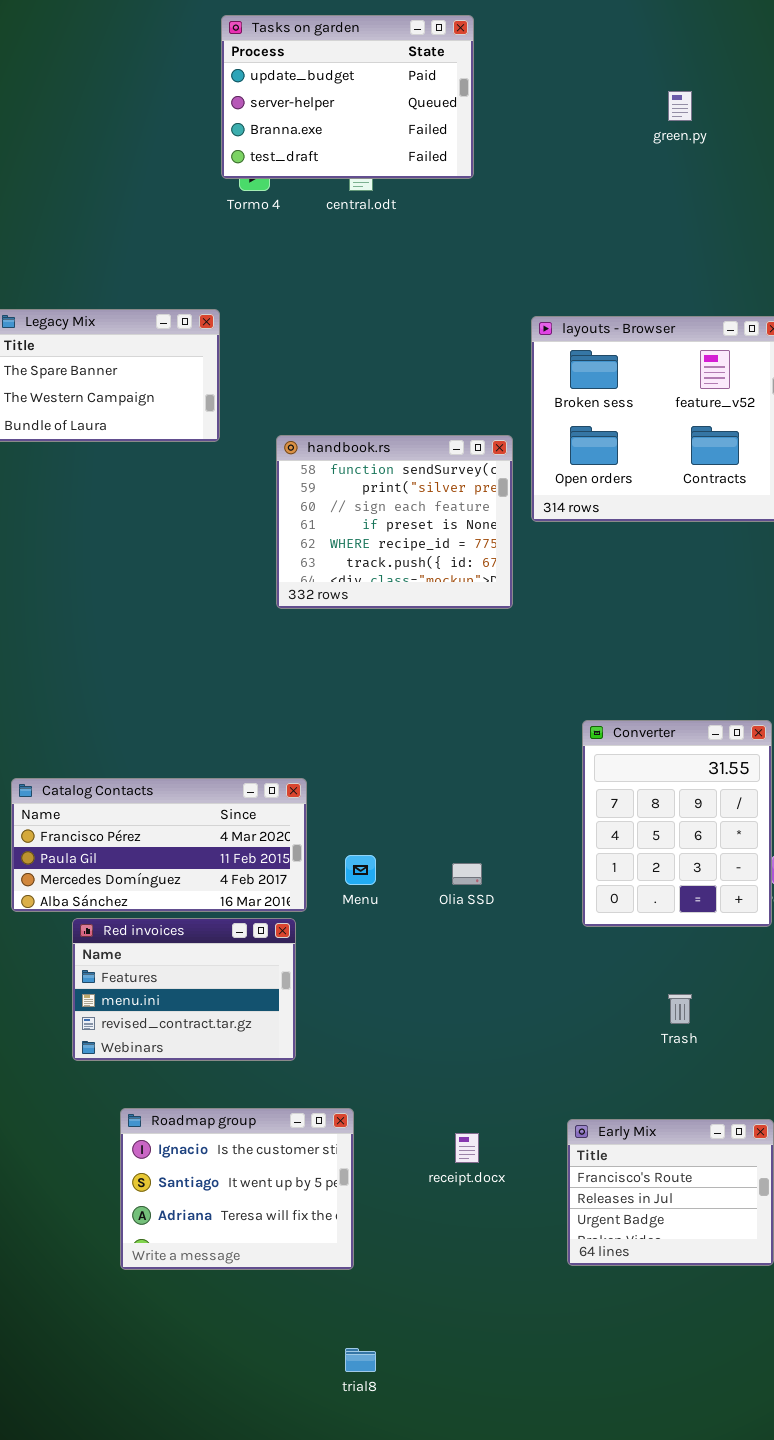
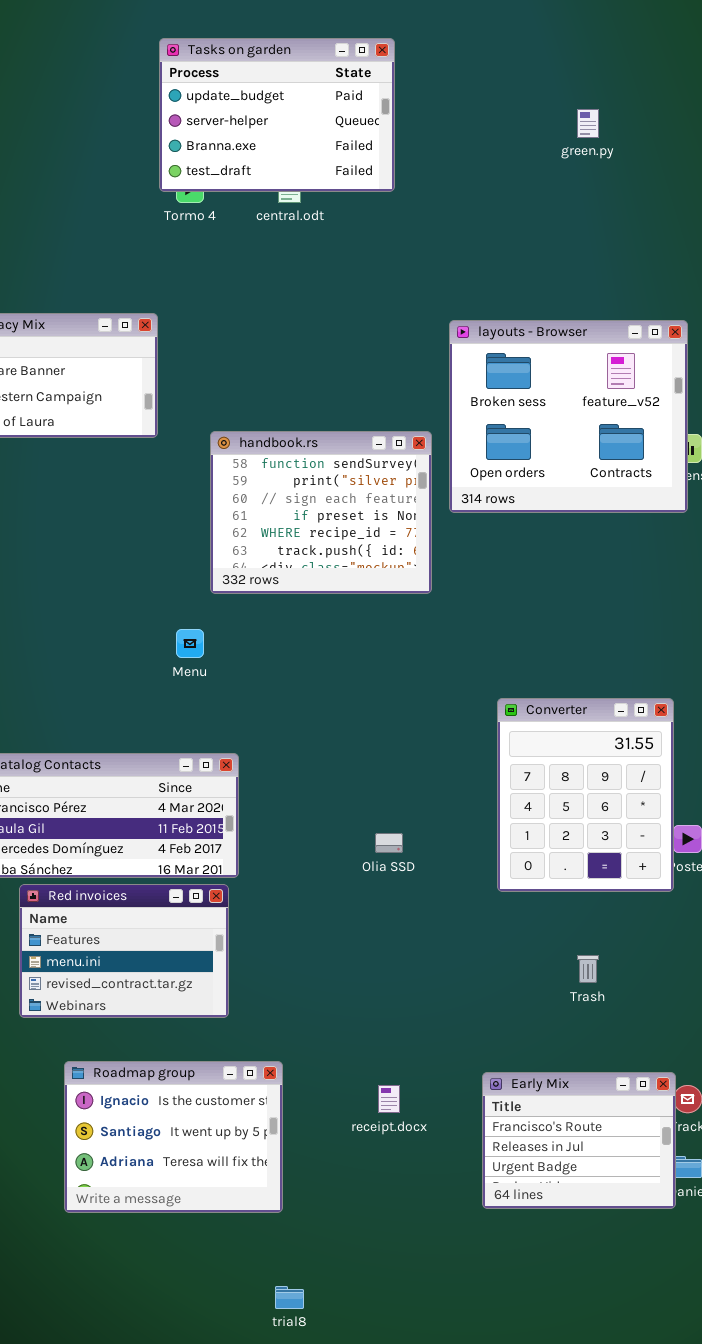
Menu: [345,855,376,885] -> [176,629,204,658], moved

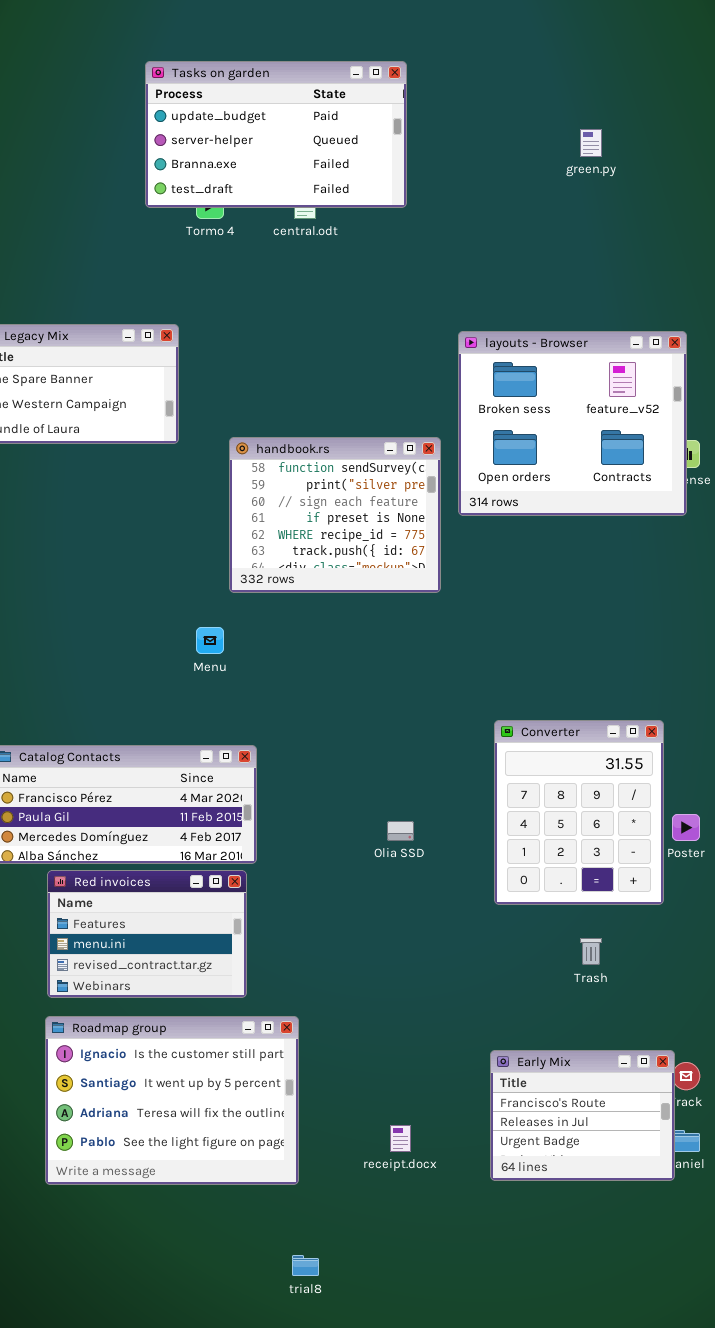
Tasks on garden: [159,38,395,192] -> [145,61,407,208], resized
Converter: [497,698,674,892] -> [494,720,664,905], moved
Roadmap group: [64,1061,283,1213] -> [45,1016,299,1185], resized
receipt.docx: [378,1085,400,1113] -> [390,1125,411,1152], moved

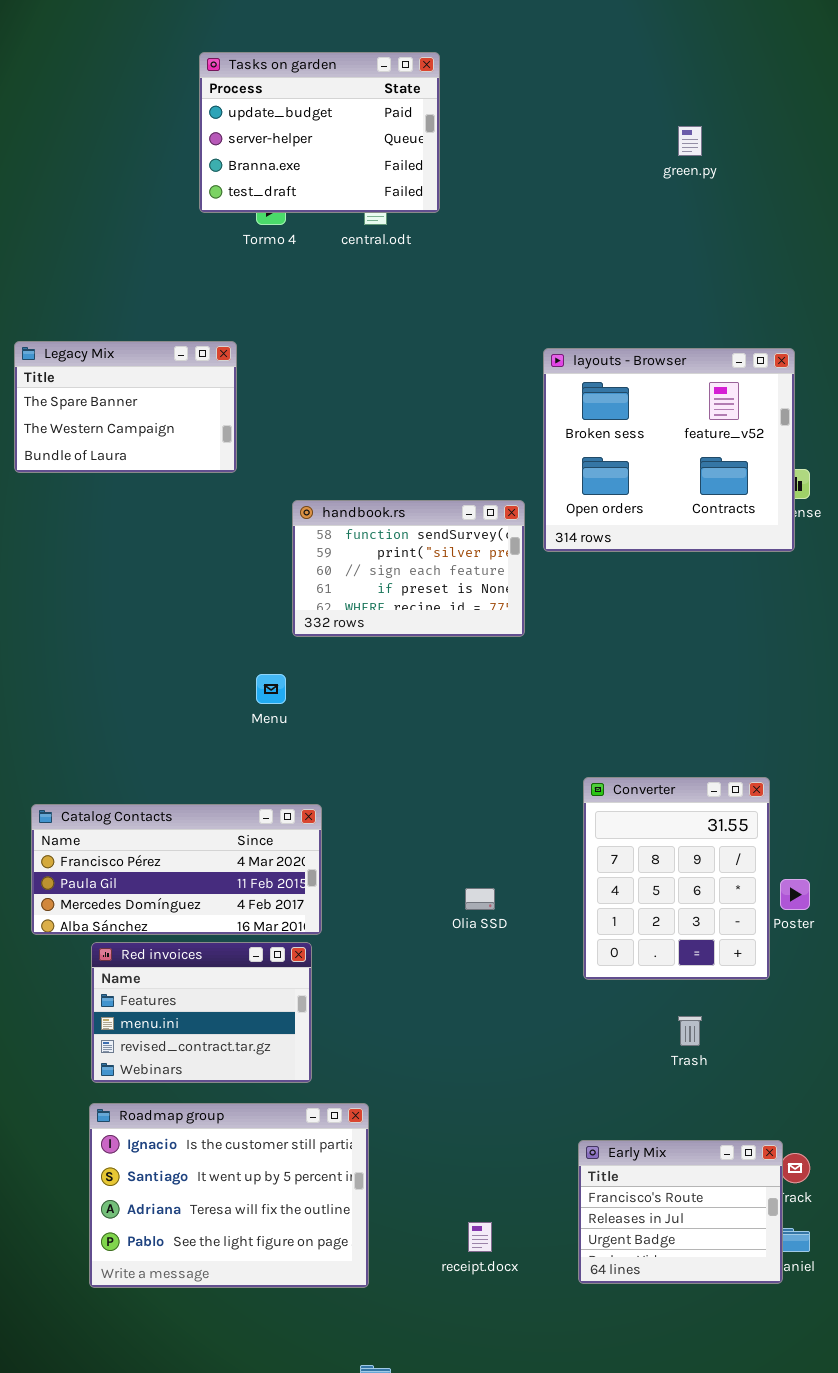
Tasks on garden: [145,61,407,208] -> [199,52,440,213], resized
handbook.rs: [229,437,441,593] -> [292,500,525,637], resized

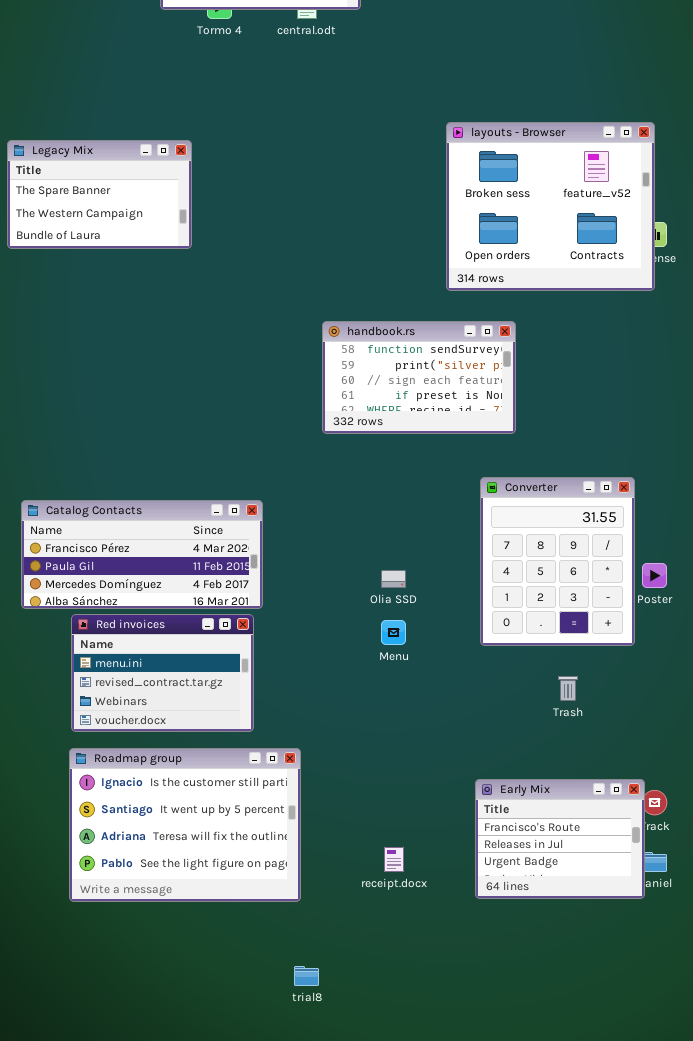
Legacy Mix: [14,341,237,473] -> [7,140,192,249], moved
handbook.rs: [292,500,525,637] -> [322,321,516,434], moved
Menu: [256,674,286,704] -> [381,620,406,645], moved
Red invoices: [91,942,312,1083] -> [71,614,254,732], scrolled down 1 row

